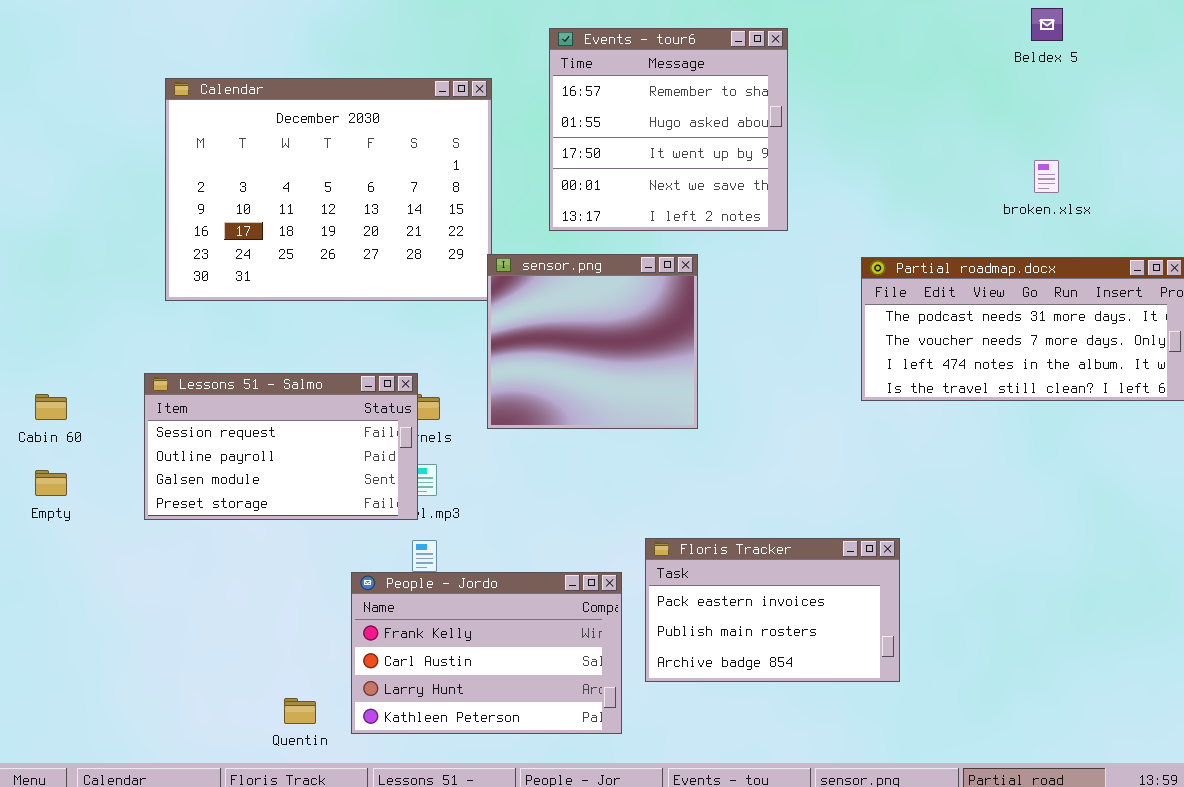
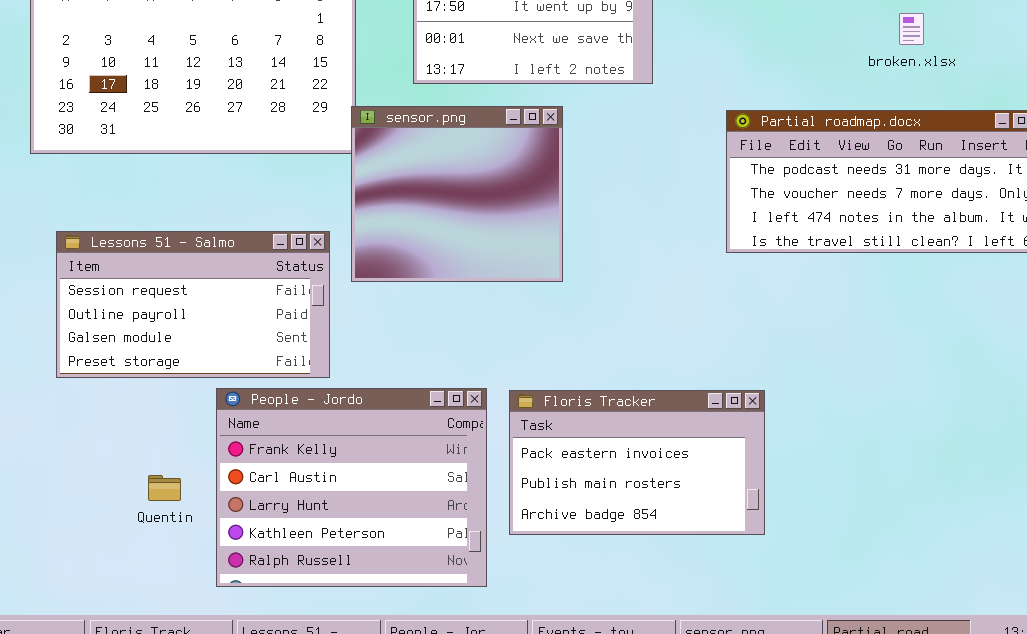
Lessons 51 - Salmo: [144,373,418,520] -> [56,231,330,378], moved
People - Jordo: [351,572,622,734] -> [216,388,487,587], resized
Quentin: [284,698,316,724] -> [148,475,181,501], moved

